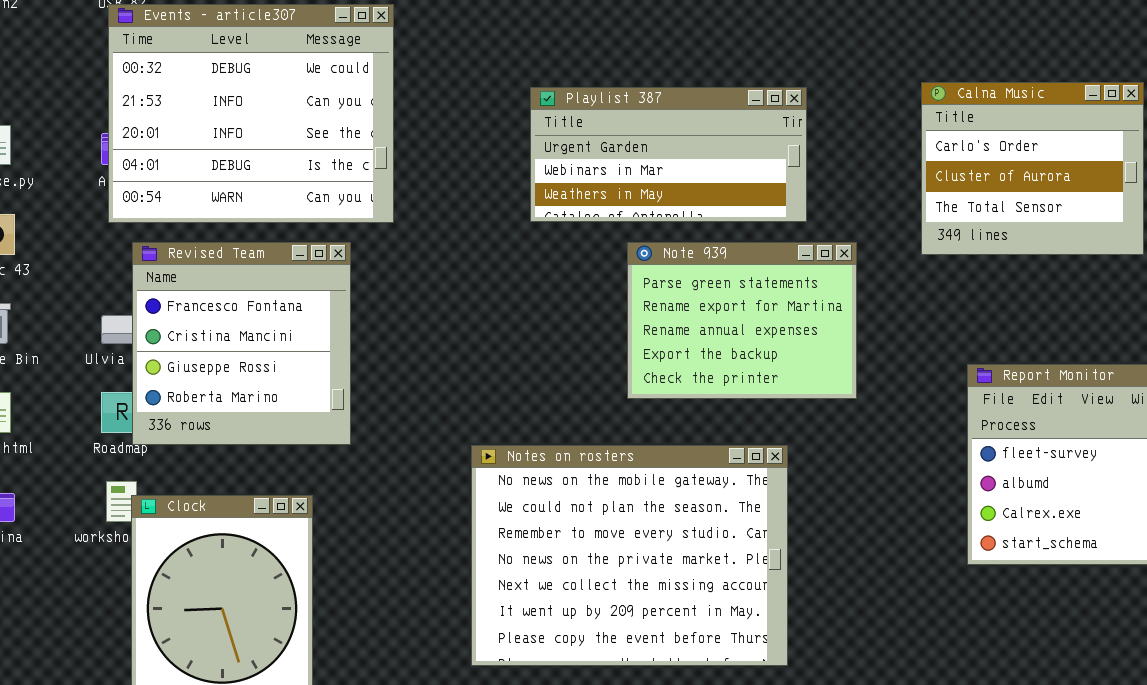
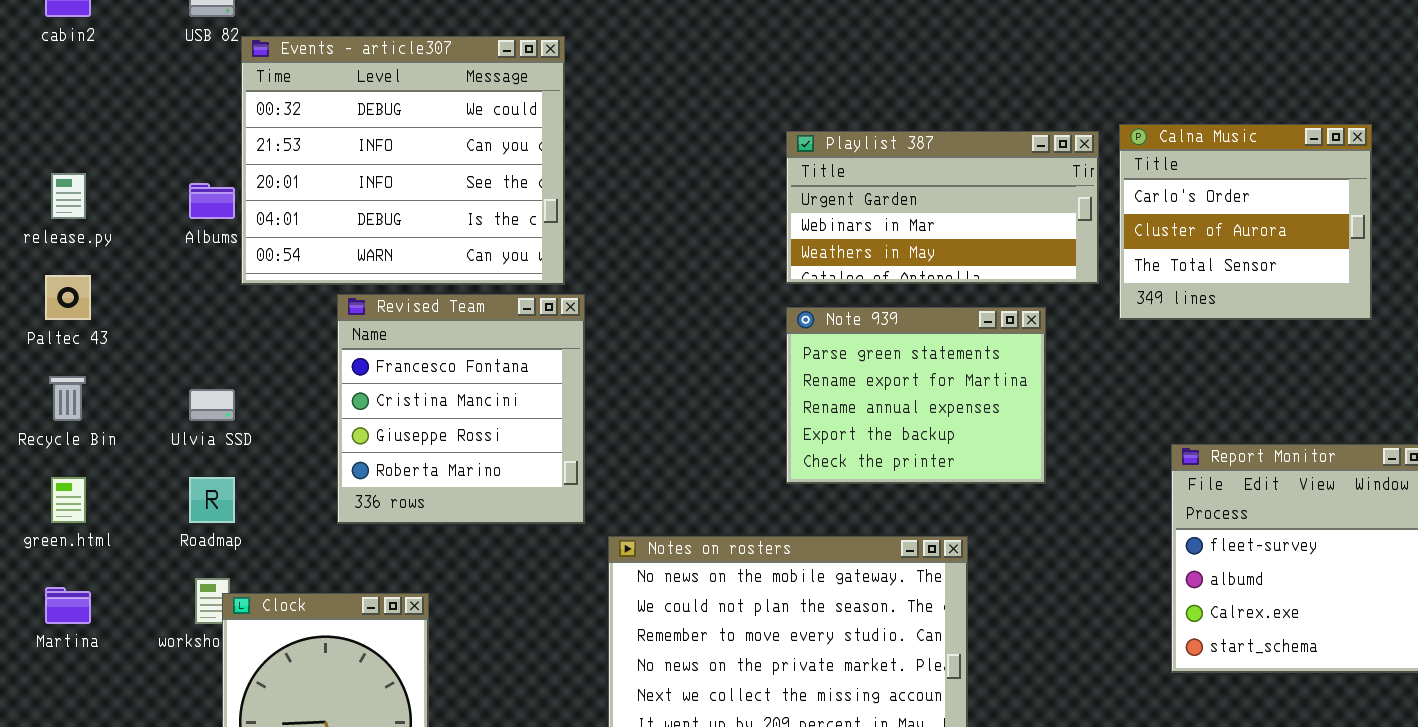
Events - article307: [108,4,394,223] -> [241,36,565,285], moved
Playlist 387: [530,87,807,222] -> [786,131,1099,284], moved
Revised Team: [132,242,351,445] -> [337,294,585,524], moved

